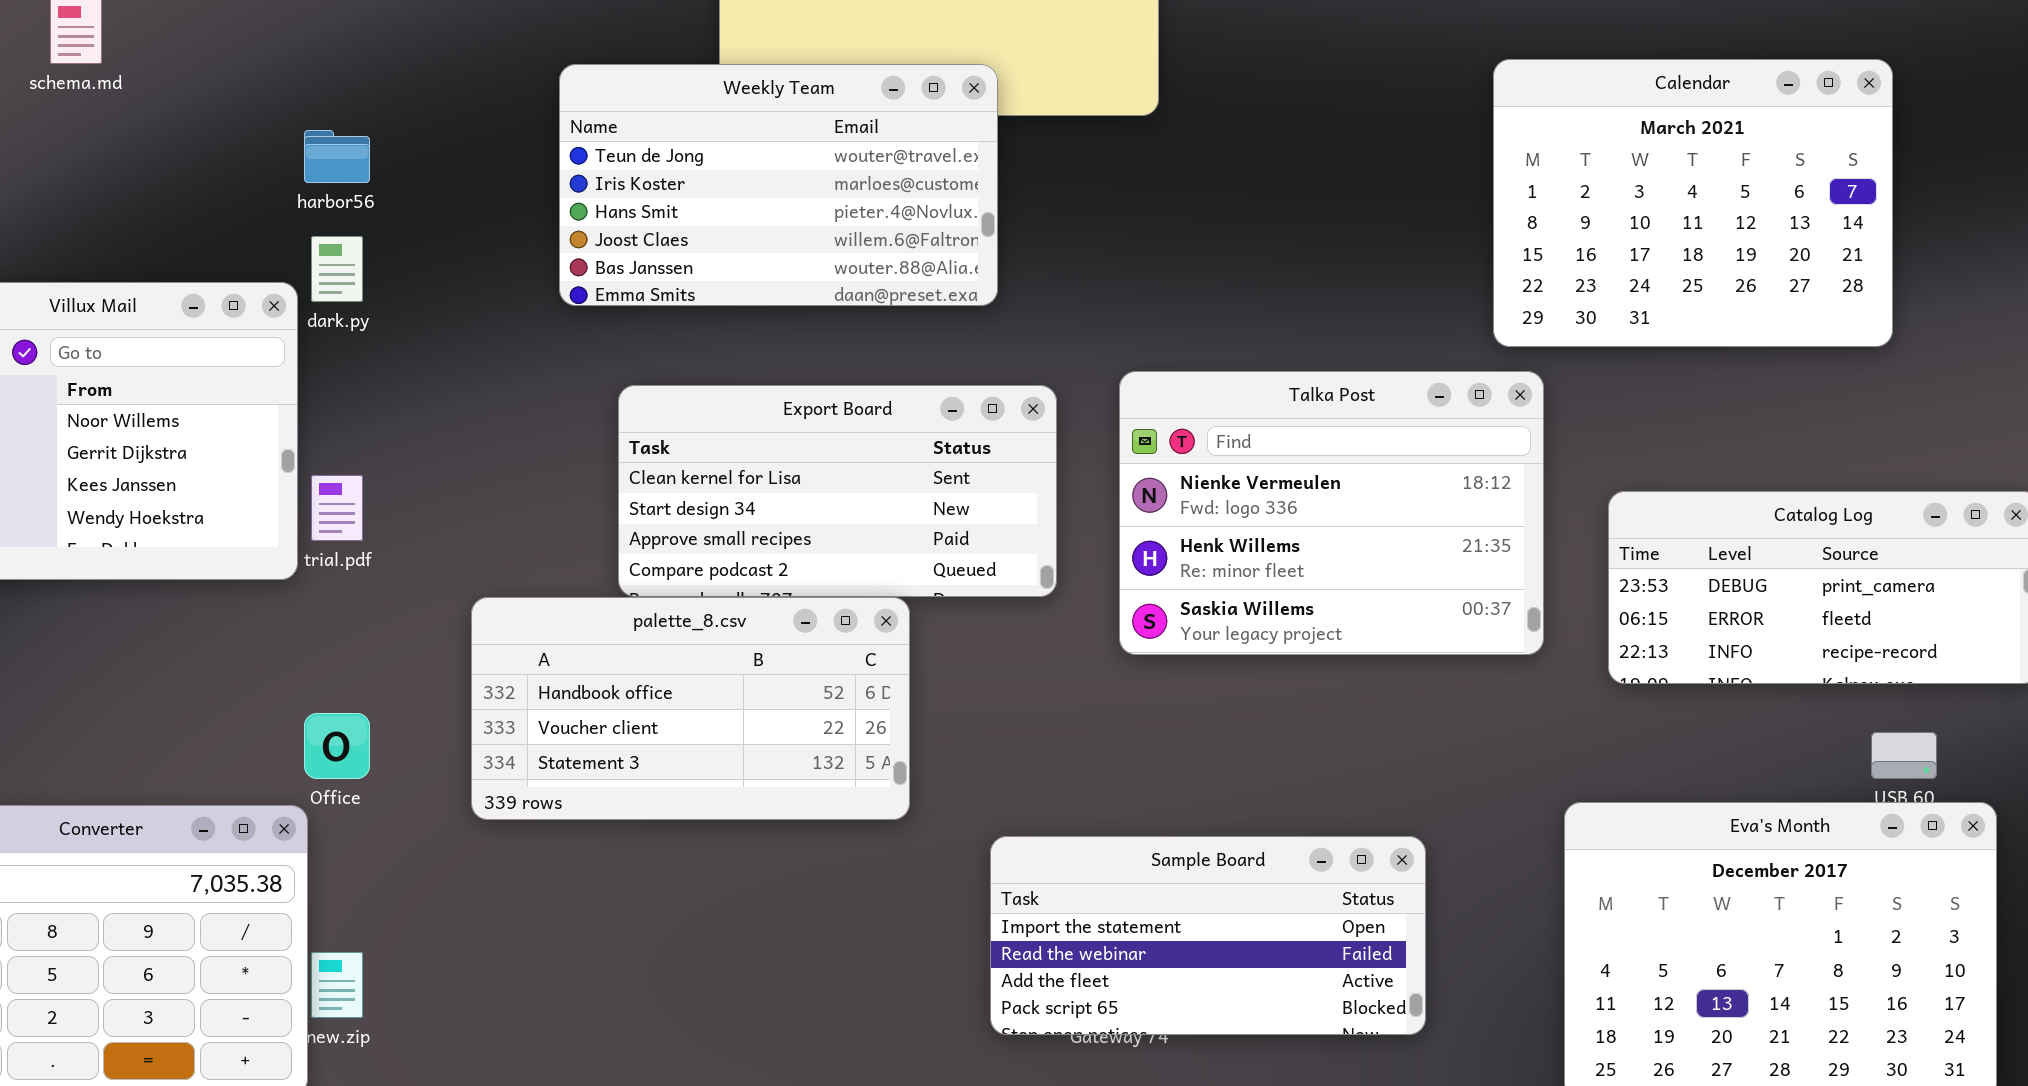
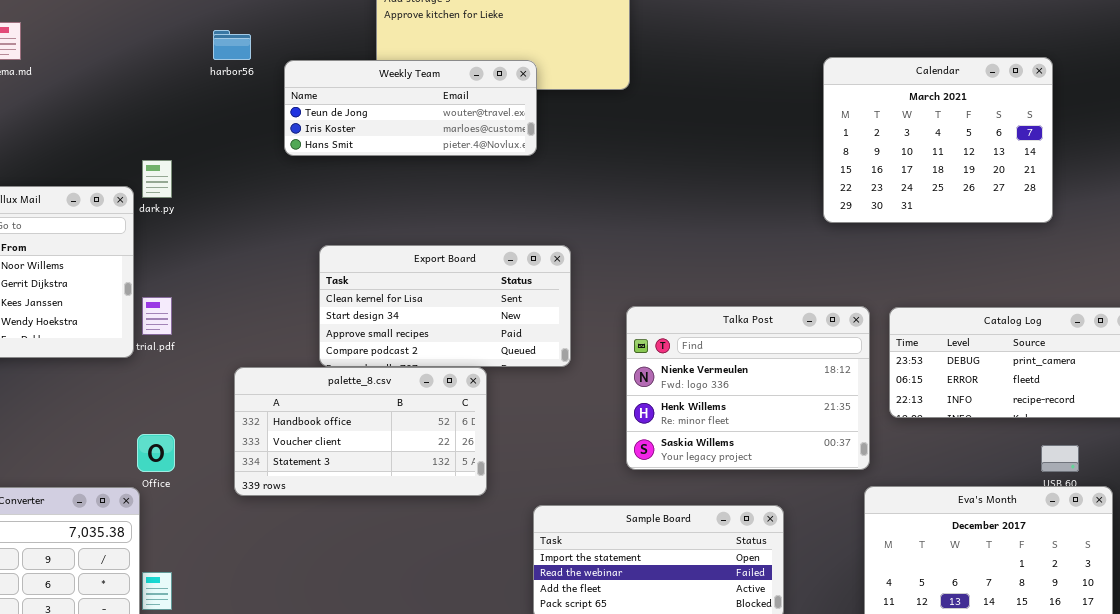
Weekly Team: [559,64,998,306] -> [284,60,537,156], resized
harbor56: [304,130,370,183] -> [213,30,251,60], moved
Talka Post: [1119,371,1544,655] -> [626,306,870,470], moved

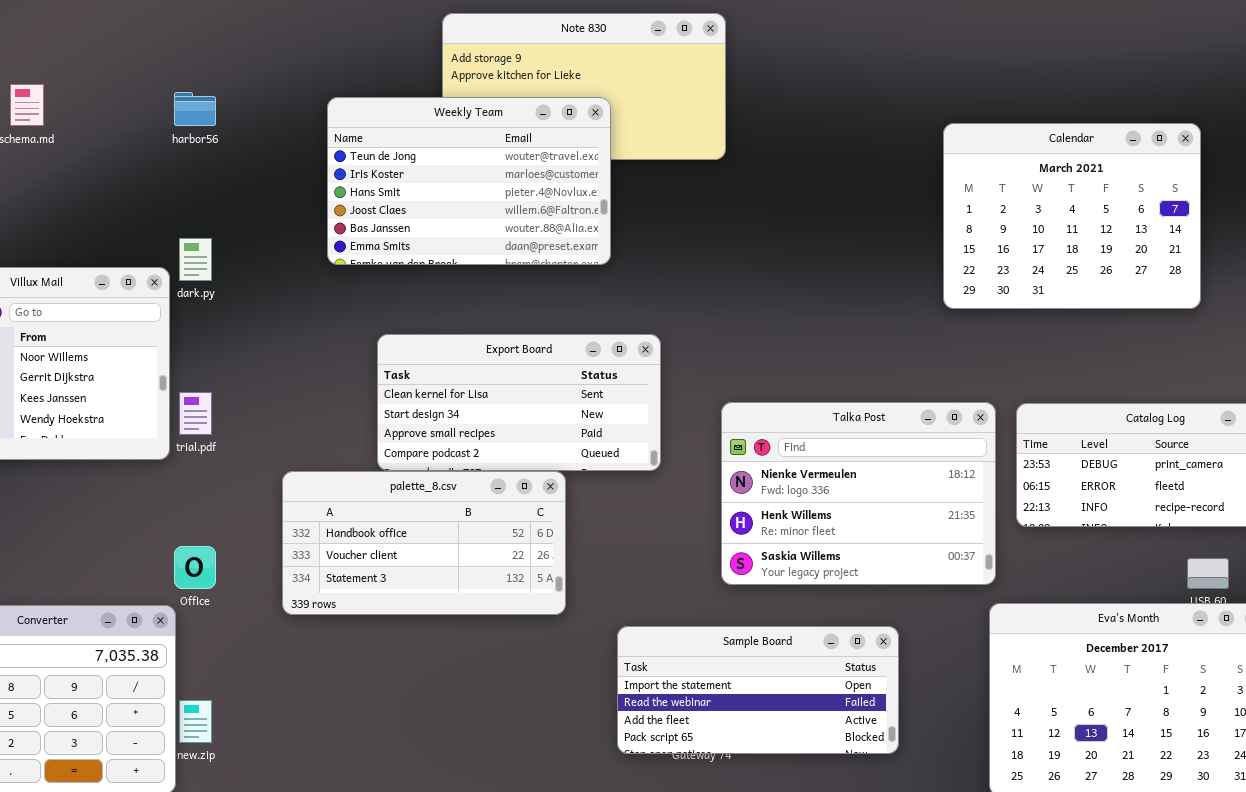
harbor56: [213,30,251,60] -> [174,92,216,126], moved
Weekly Team: [284,60,537,156] -> [327,97,611,265], moved, resized

